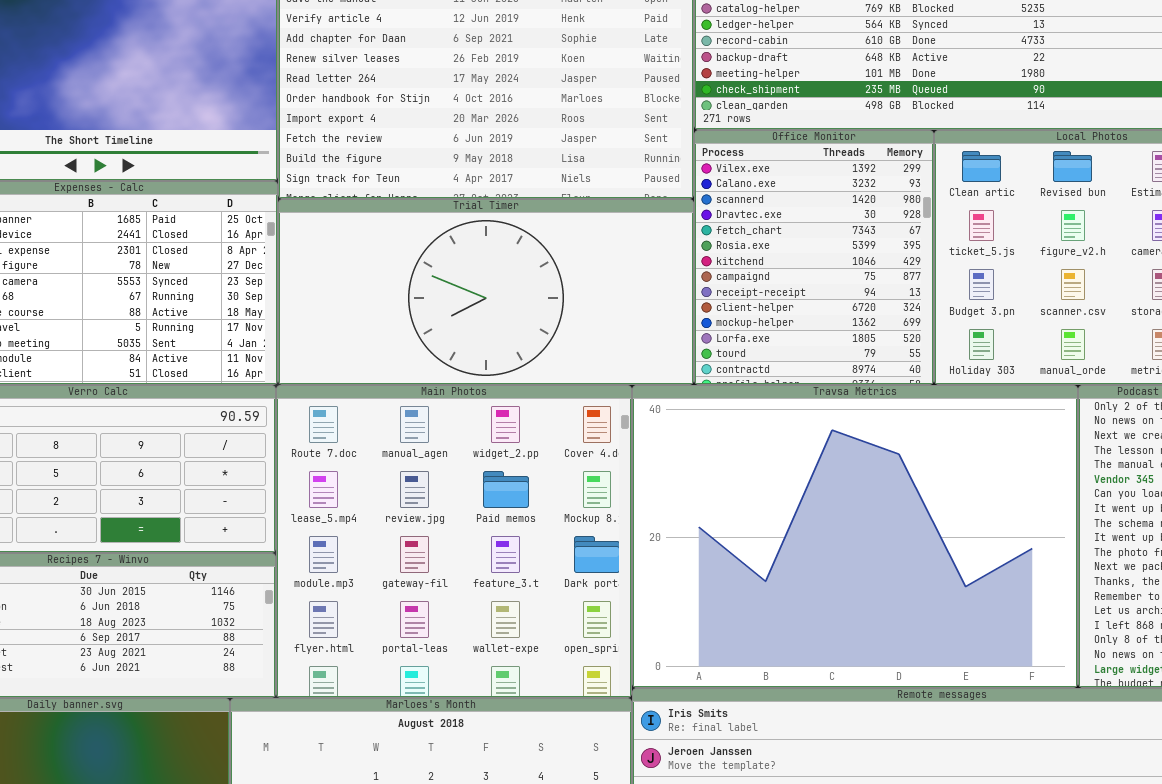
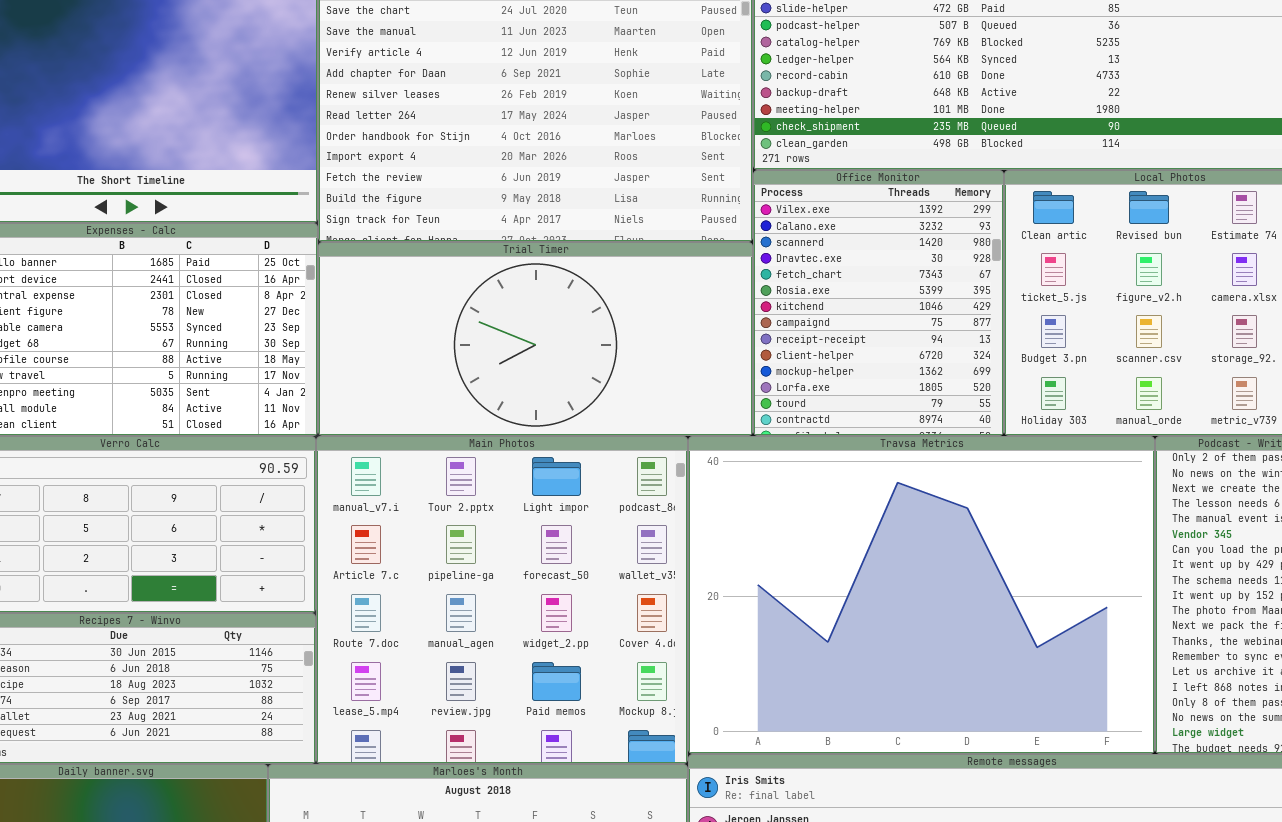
Main Photos: [276,385,632,698] -> [316,436,688,764], scrolled up 2 rows

